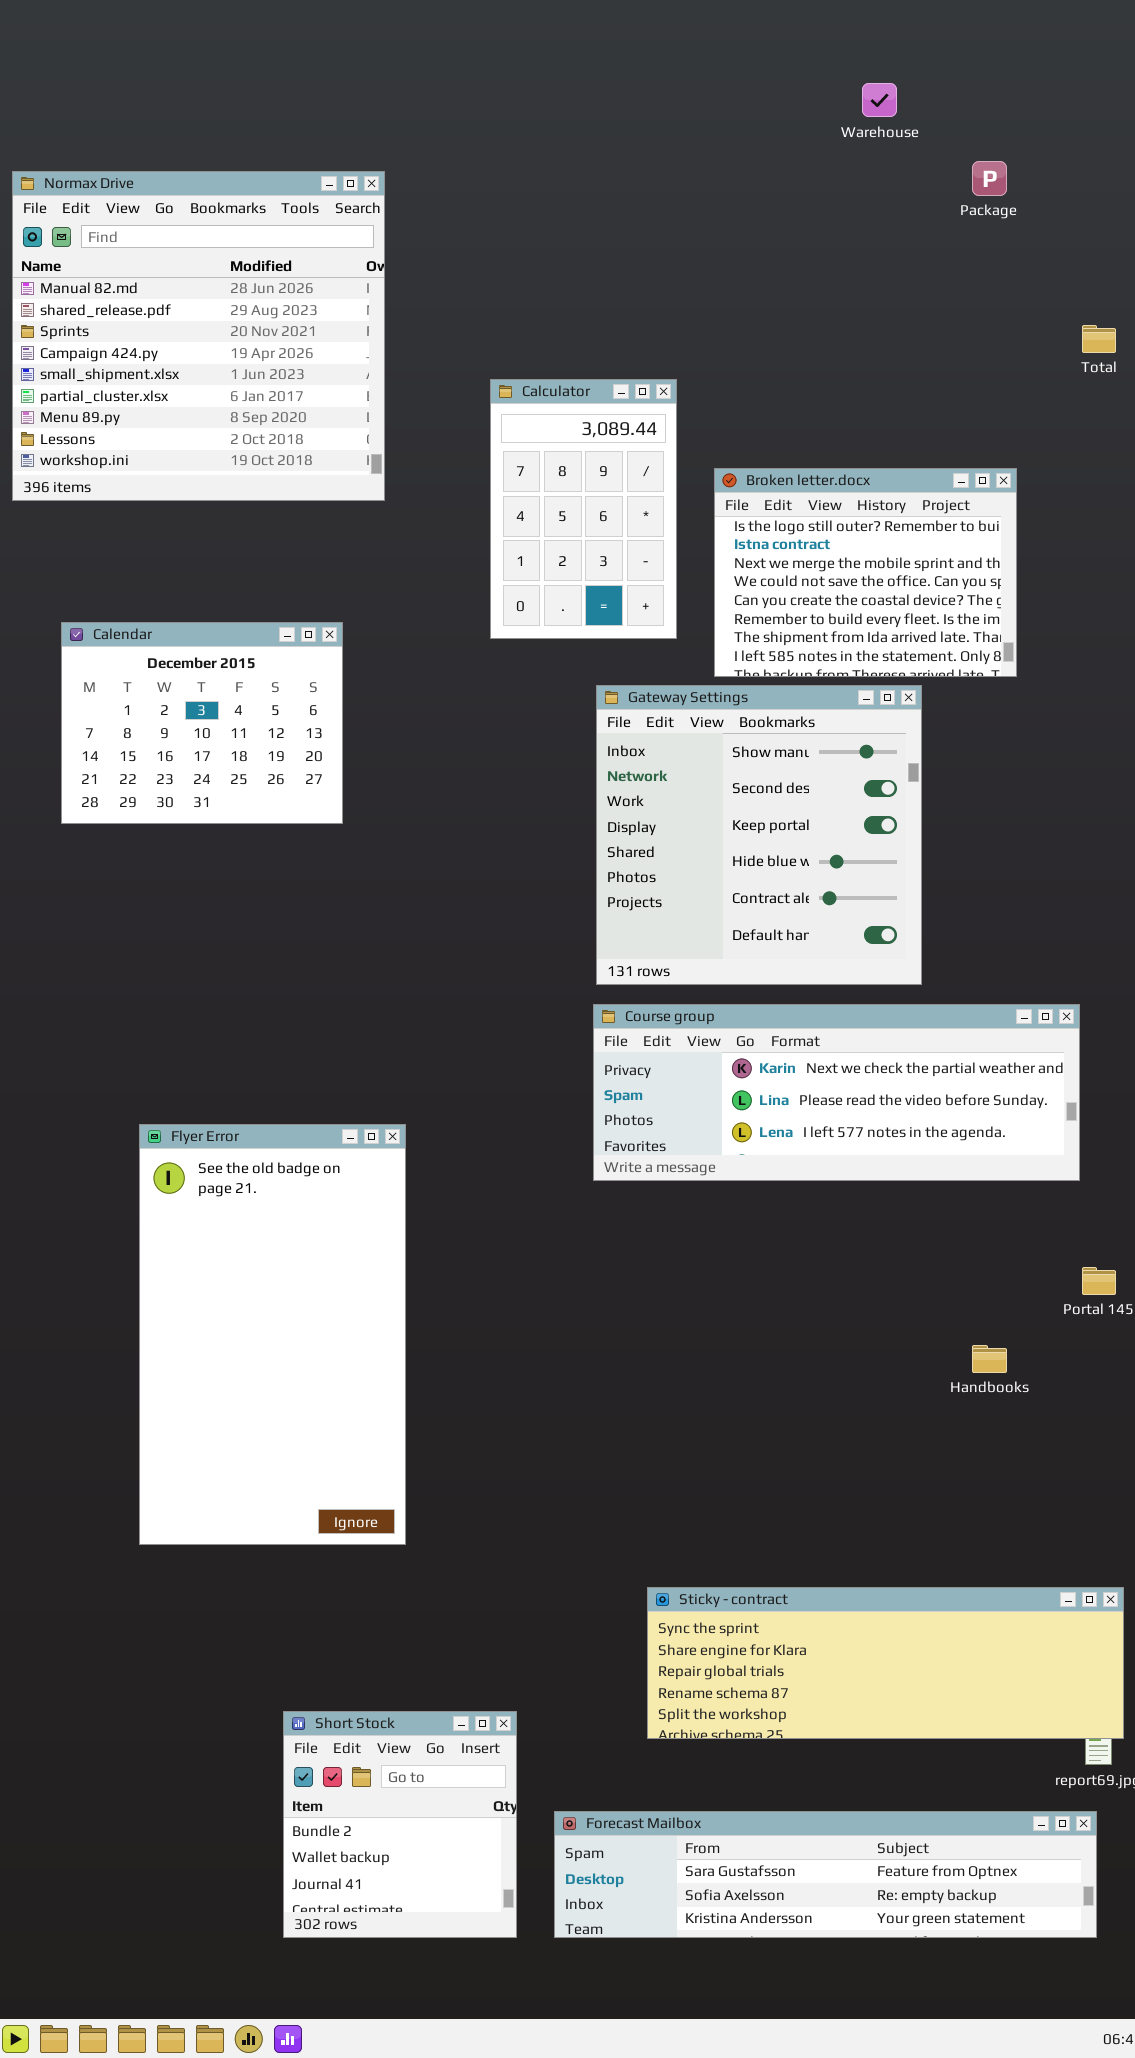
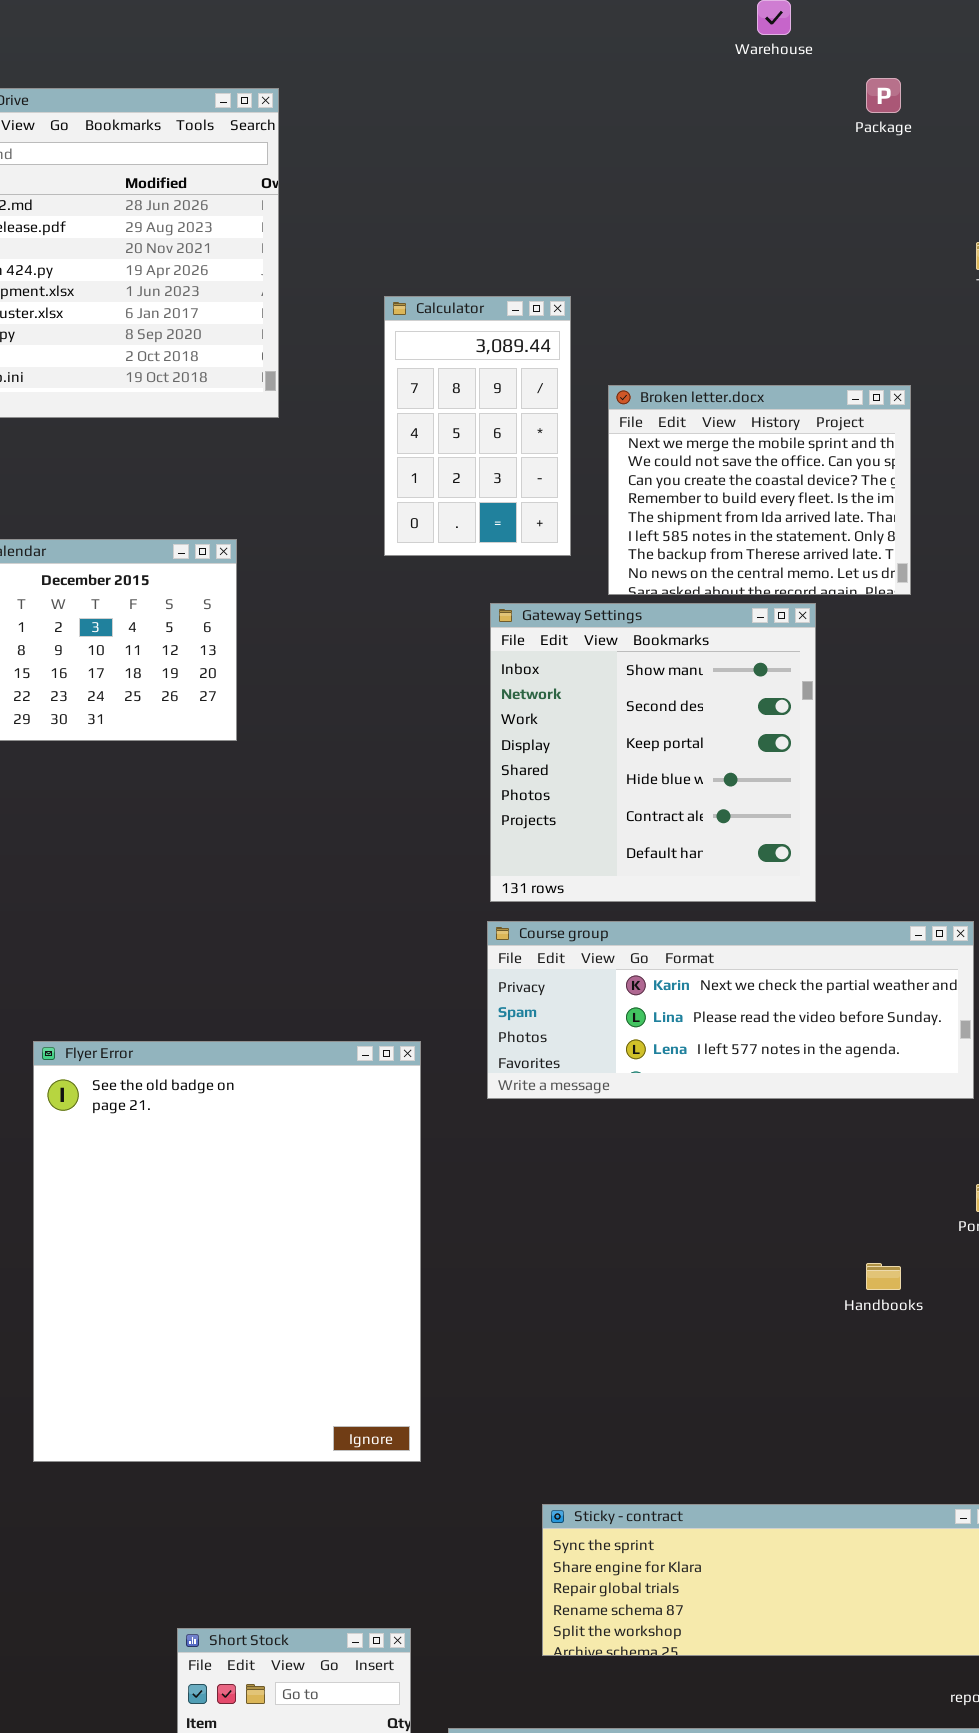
Broken letter.docx: [714,468,1017,677] -> [608,385,911,595], scrolled down 2 rows
Flyer Error: [139,1124,406,1545] -> [33,1041,421,1462], resized

